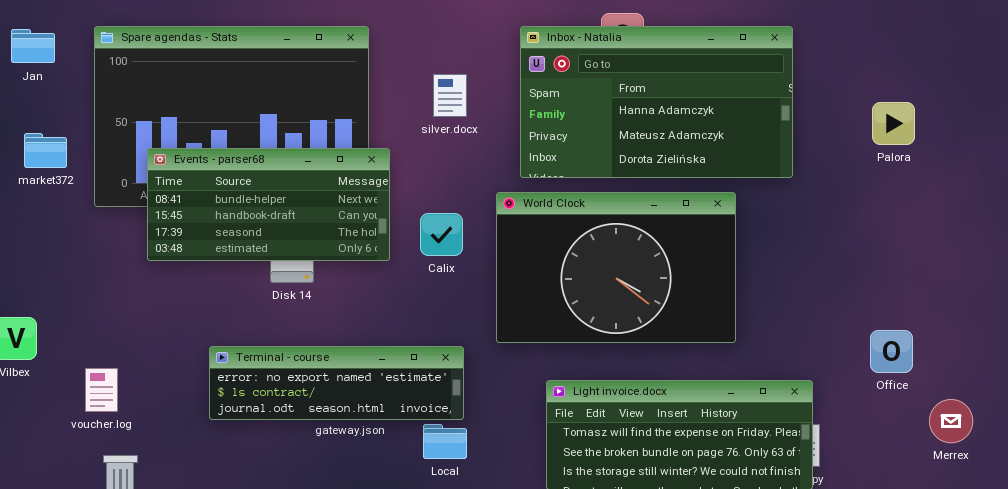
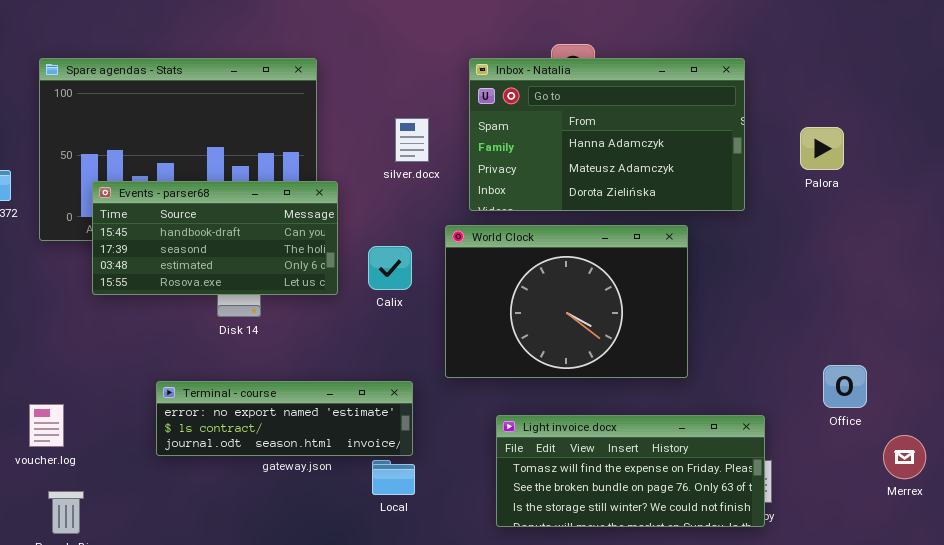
silver.docx: [433,74,467,117] -> [395,118,429,162], moved
Palora: [872,102,915,145] -> [800,127,844,170], moved
Events - parser68: [147,148,390,261] -> [92,181,338,295], scrolled down 1 row

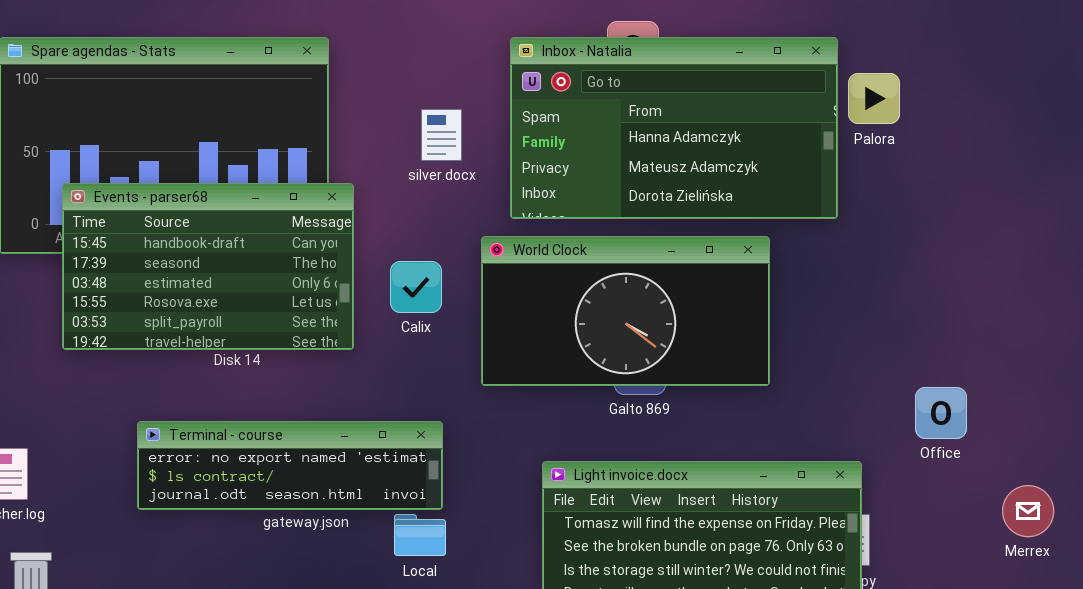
Palora: [800,127,844,170] -> [848,73,900,124], moved
Events - parser68: [92,181,338,295] -> [62,183,354,350], resized
World Clock: [445,225,688,378] -> [481,236,770,386], resized
Office: [823,365,867,408] -> [915,387,967,439], moved

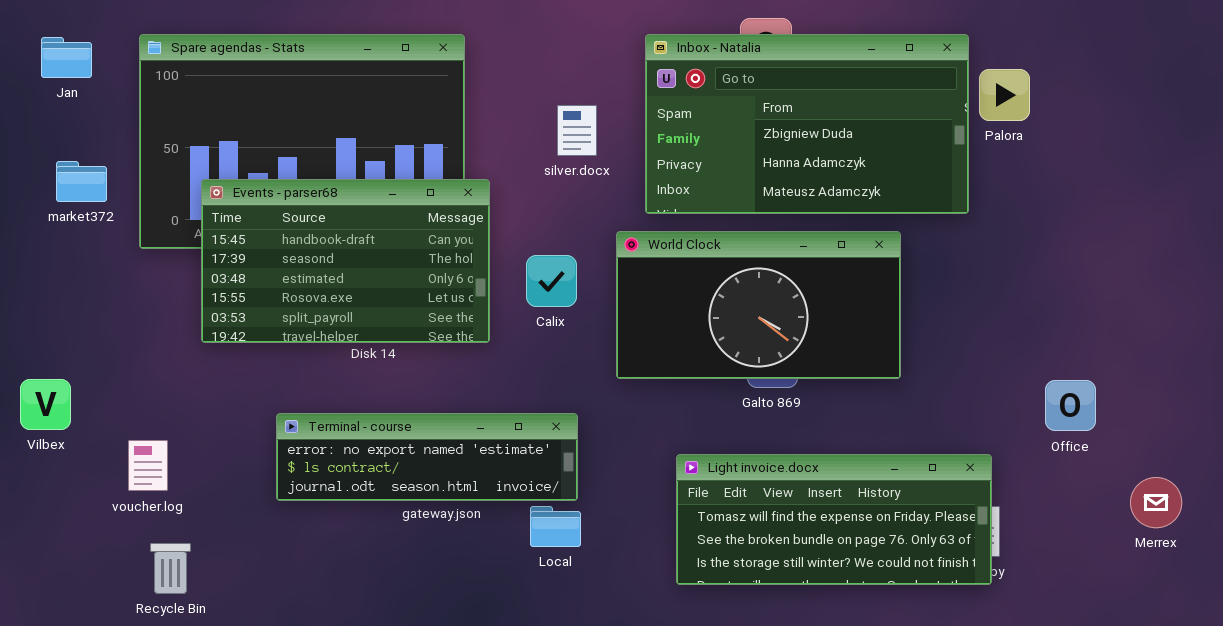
Inbox - Natalia: [510,37,838,219] -> [645,34,969,214], scrolled up 1 row

